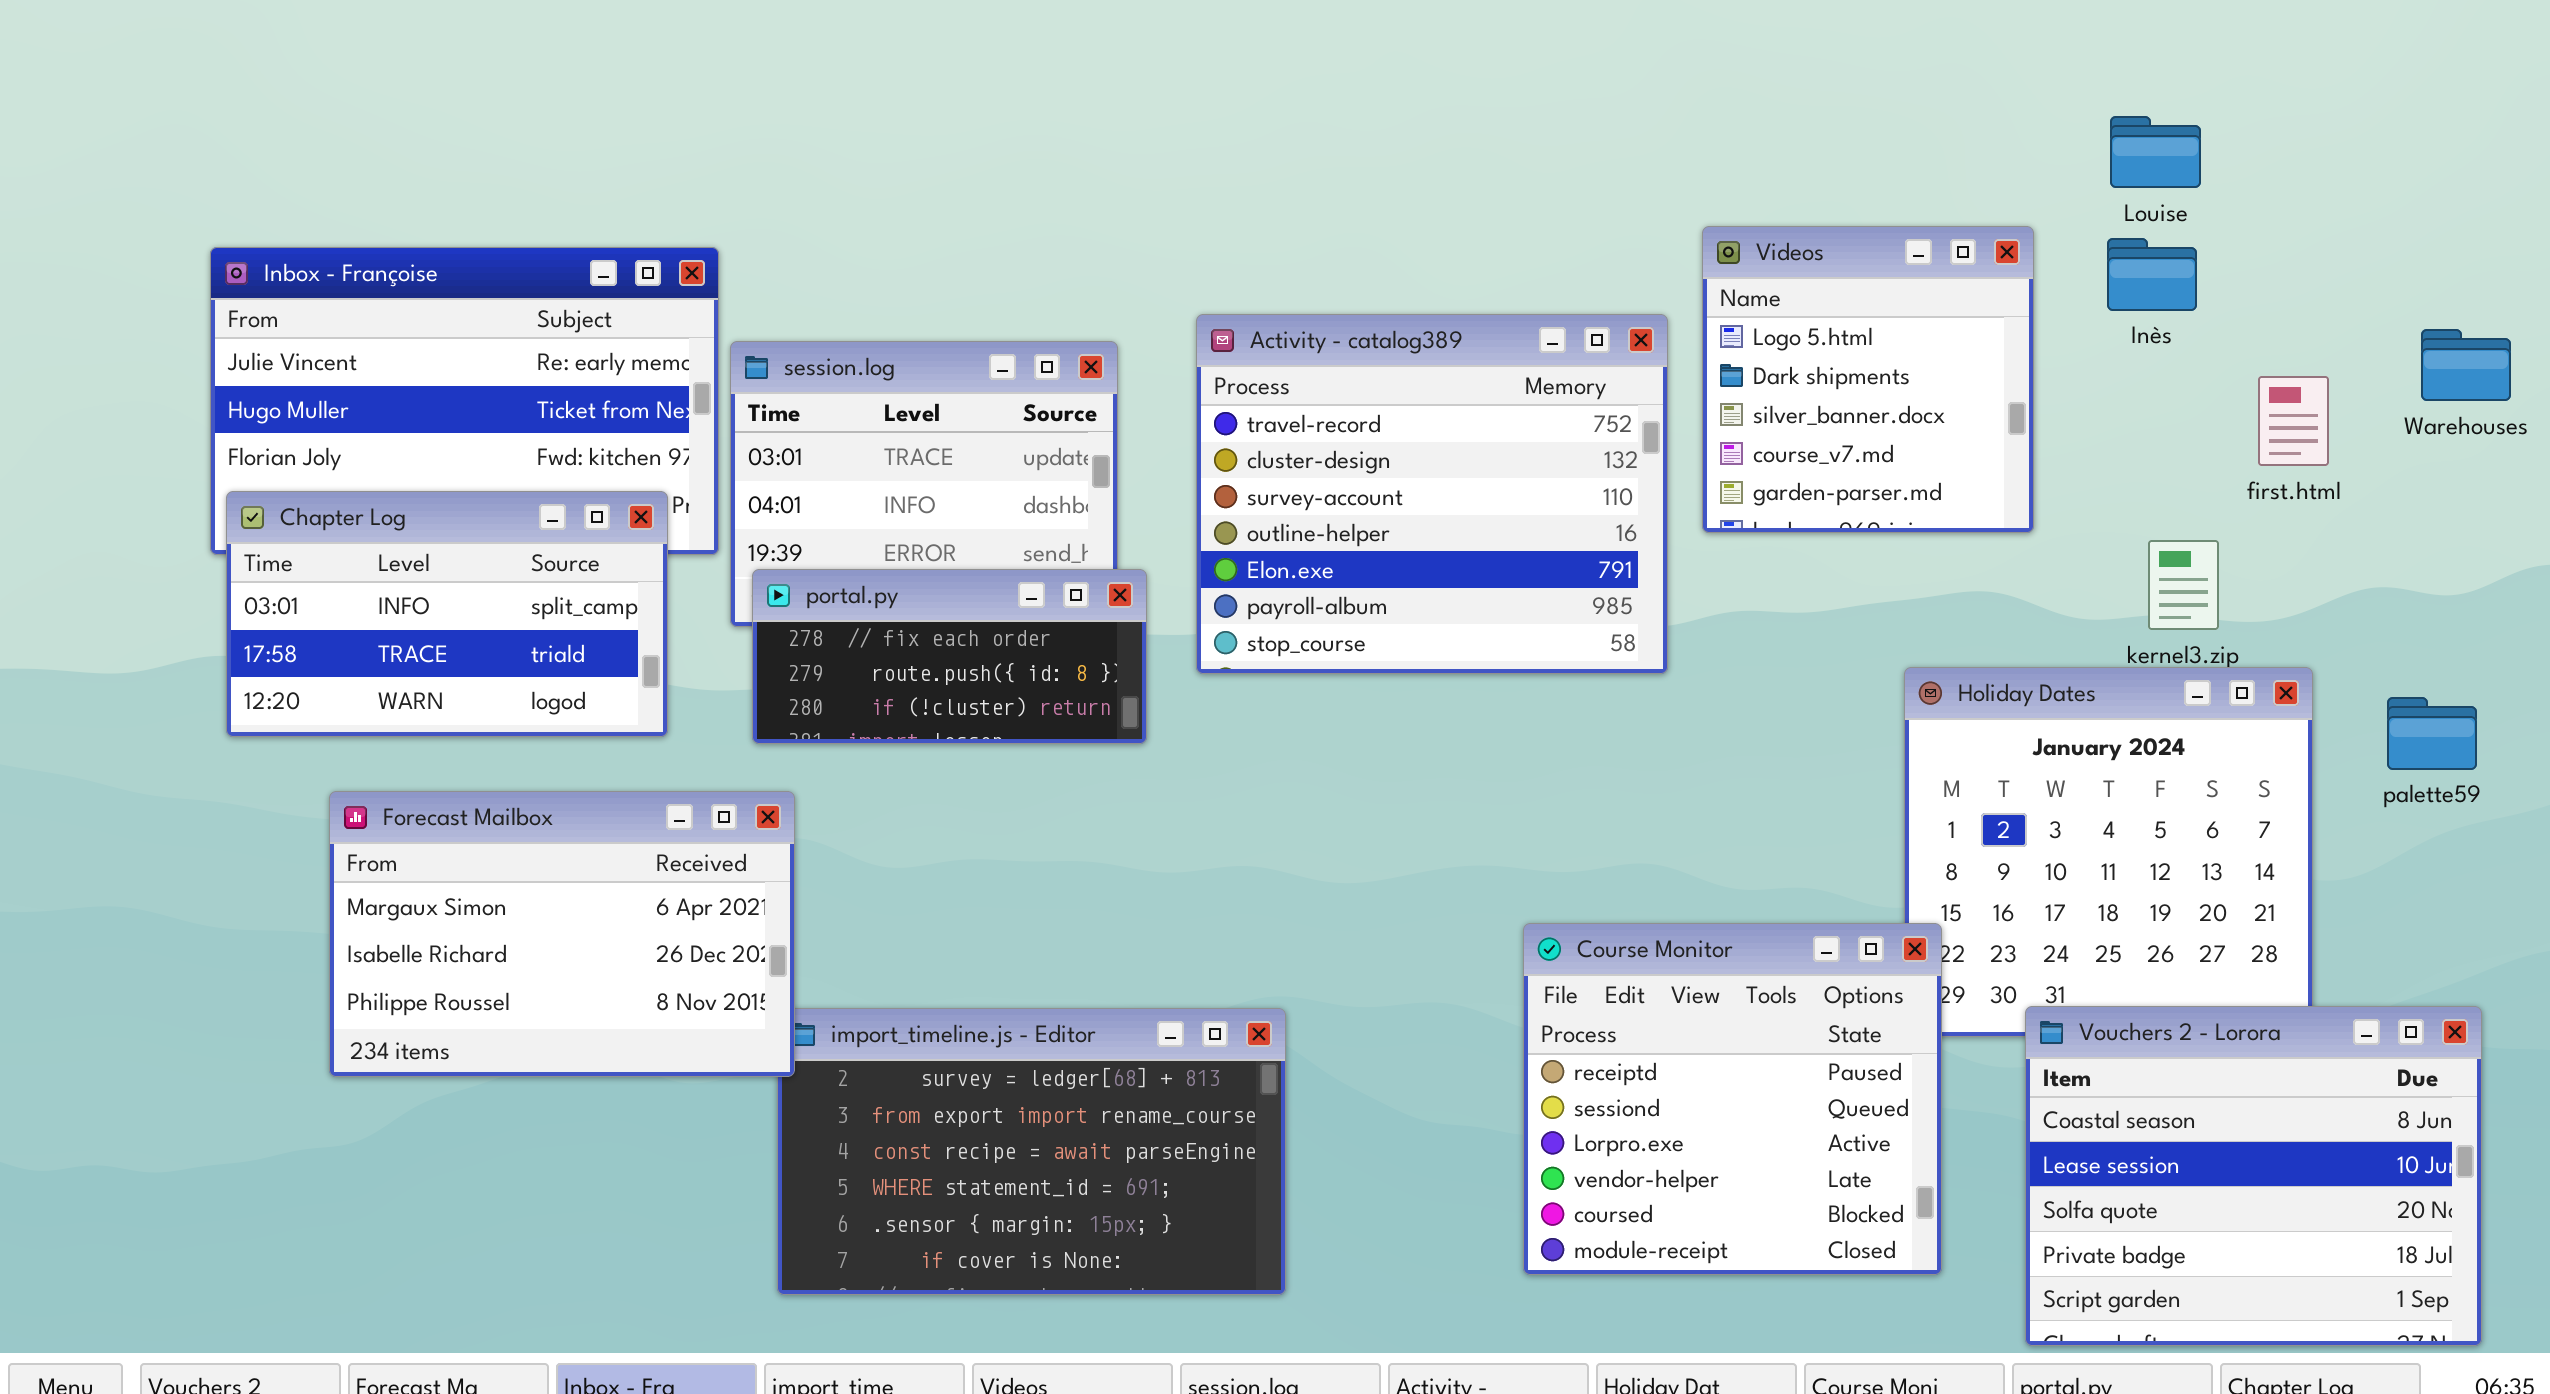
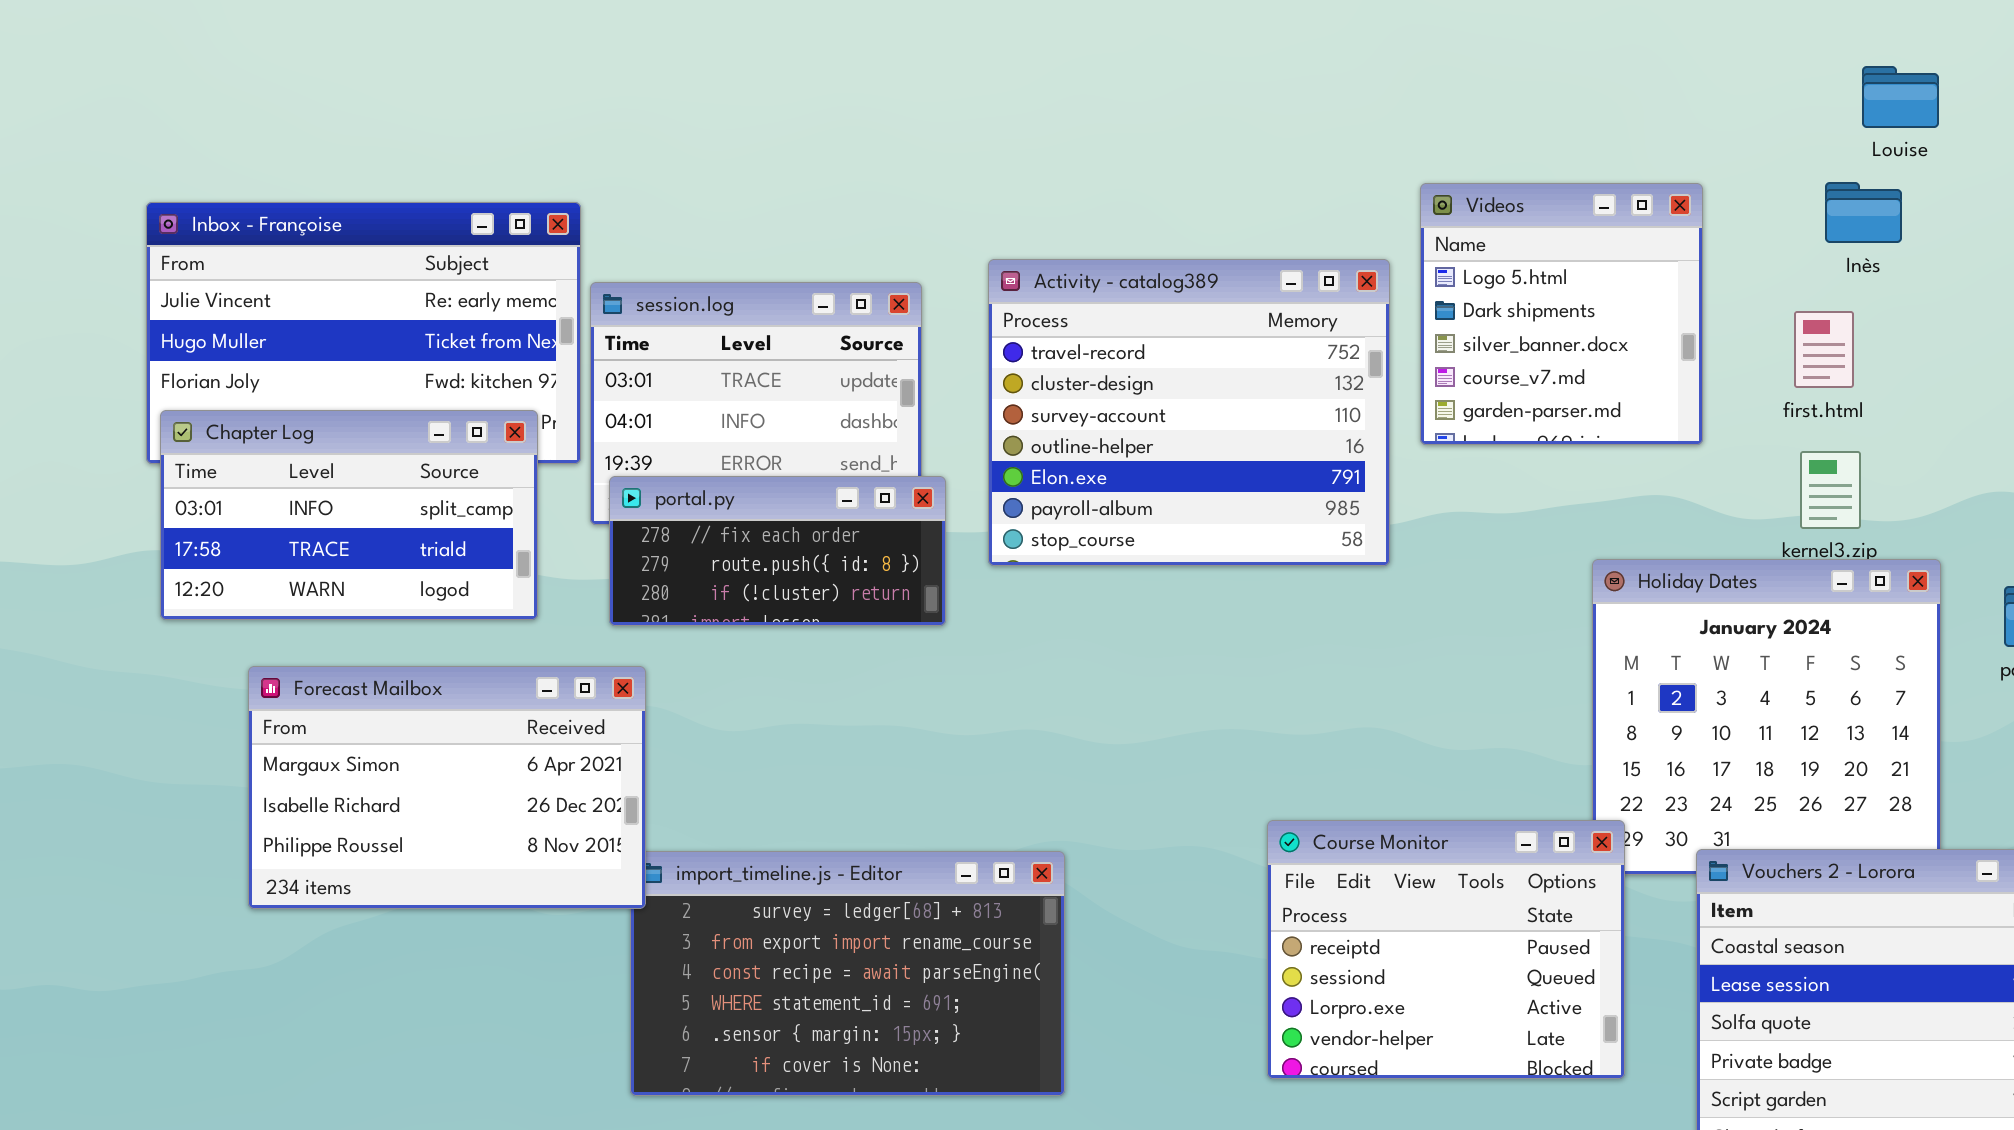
Louise: [2110,116,2201,188] -> [1862,66,1939,128], moved
Inès: [2107,238,2197,311] -> [1825,182,1902,243], moved
first.html: [2258,376,2329,466] -> [1794,311,1854,388], moved
Course Monitor: [1523,923,1942,1275] -> [1267,820,1625,1079], resized

